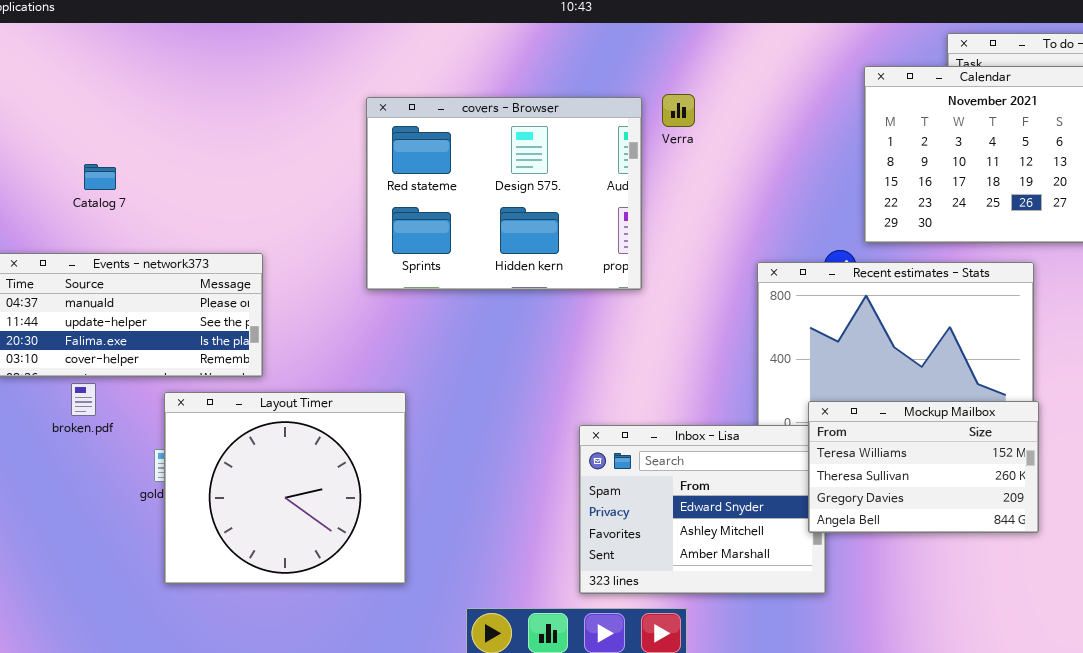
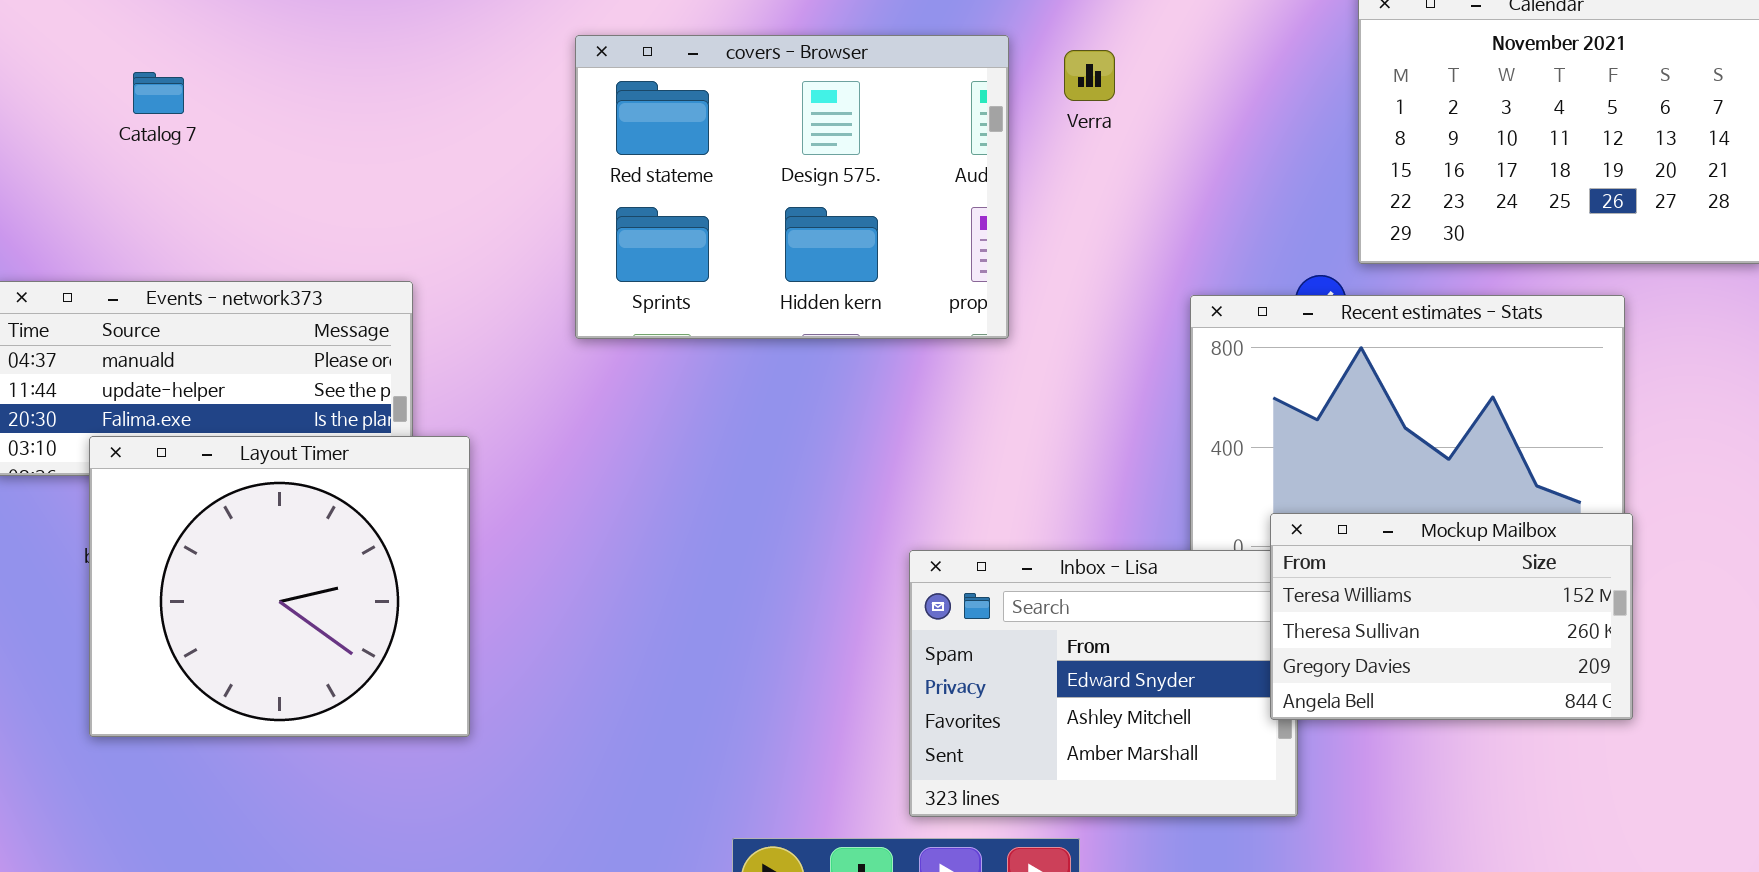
Verra: [662,94,695,127] -> [1064,50,1115,101], moved
Catalog 7: [84,164,116,190] -> [133,72,184,114], moved
Layout Timer: [164,392,406,584] -> [89,436,470,737], moved

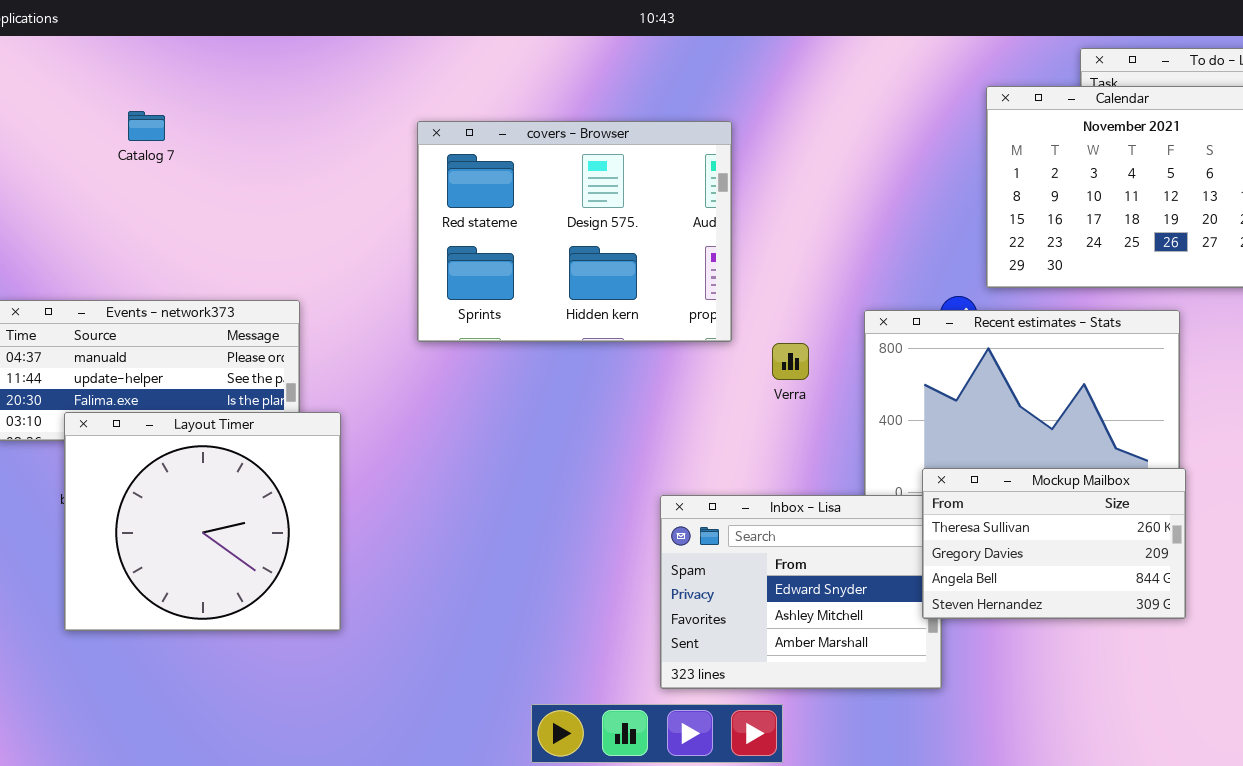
Verra: [1064,50,1115,101] -> [772,343,809,380], moved
Catalog 7: [133,72,184,114] -> [128,111,165,141], moved
Mockup Mailbox: [1270,513,1633,720] -> [922,468,1186,619], scrolled down 1 row

